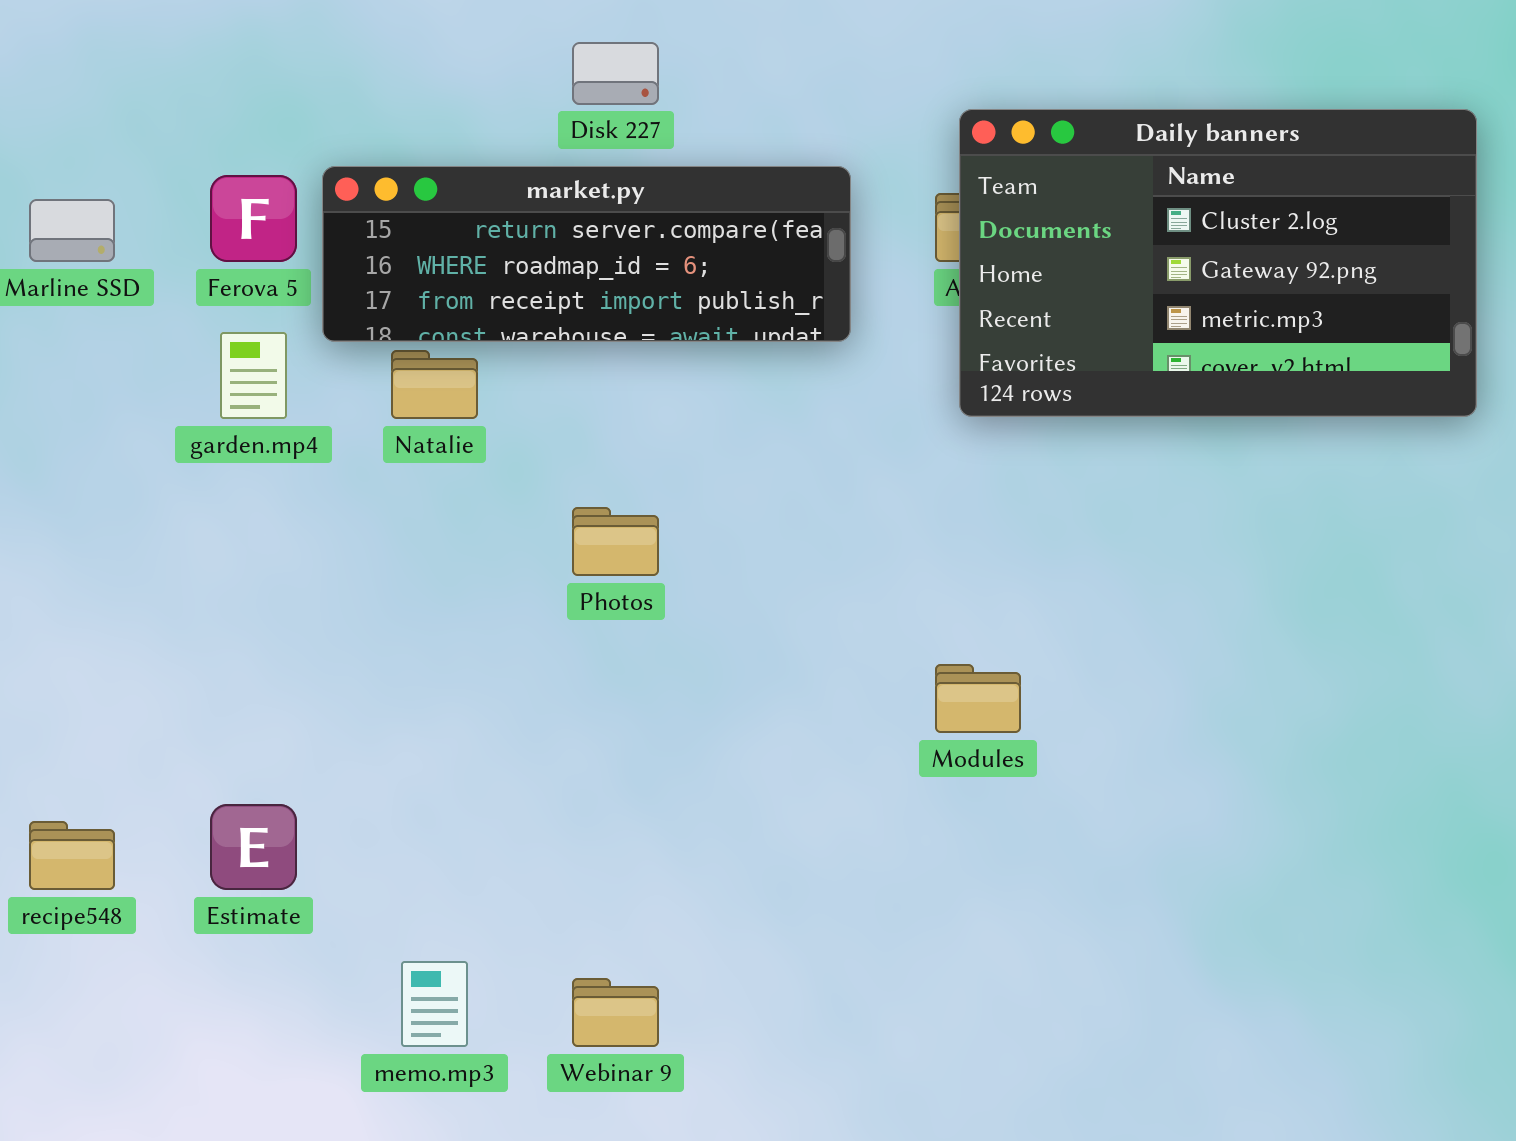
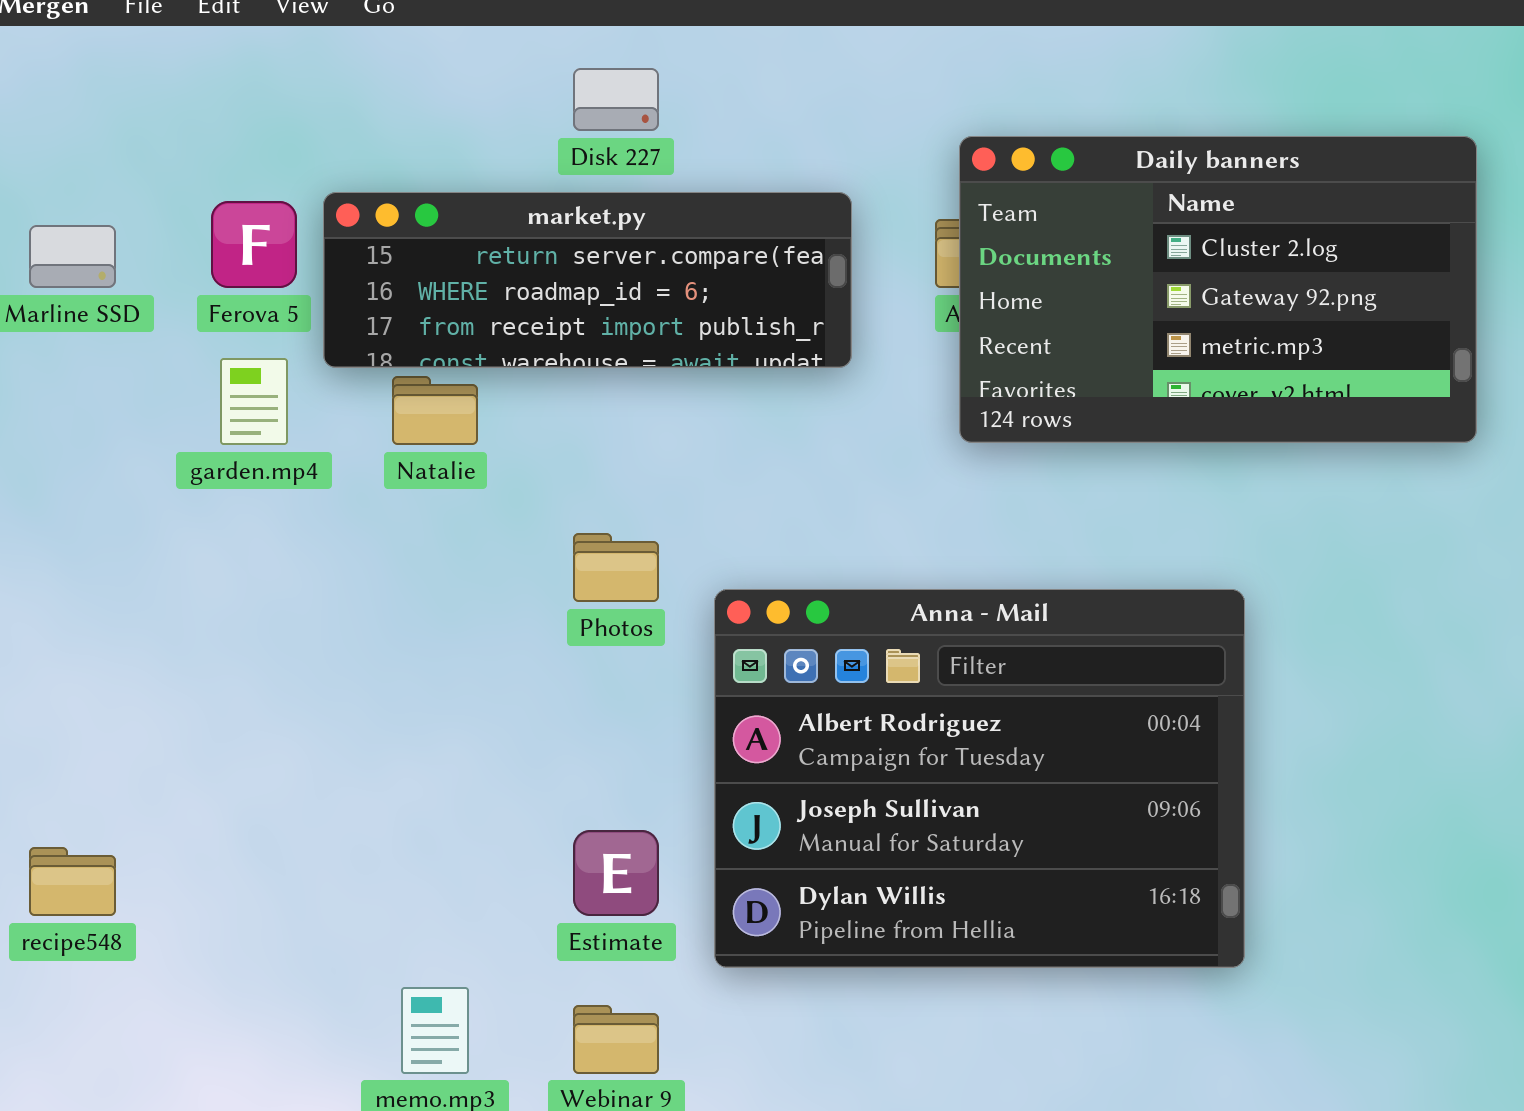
Anna - Mail: none -> [714,589,1245,968], opened
Estimate: [210,804,297,890] -> [573,830,659,916], moved

